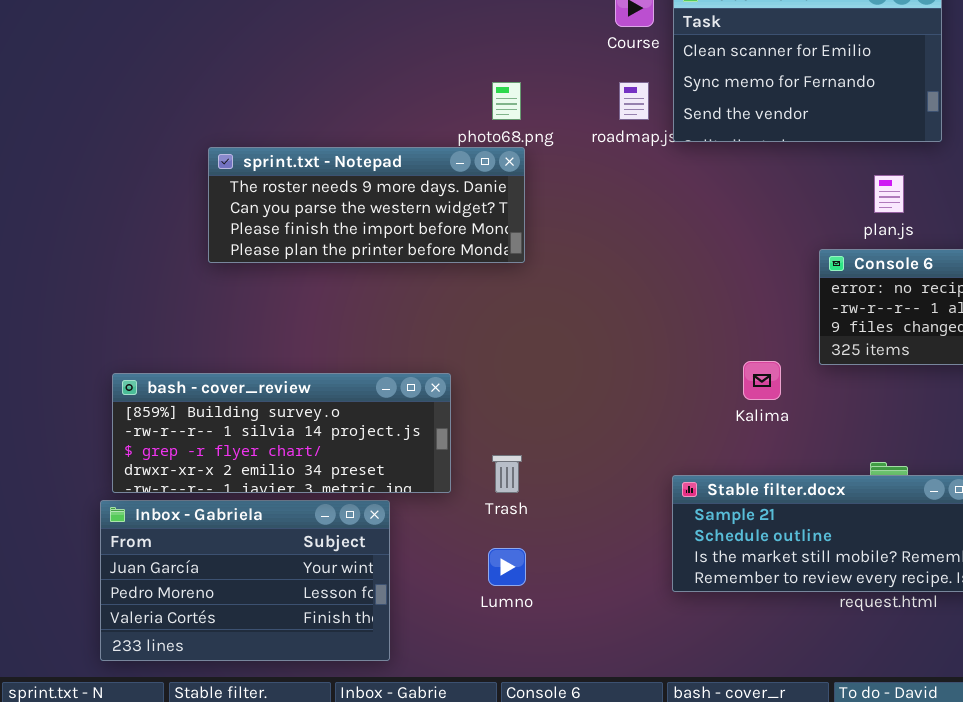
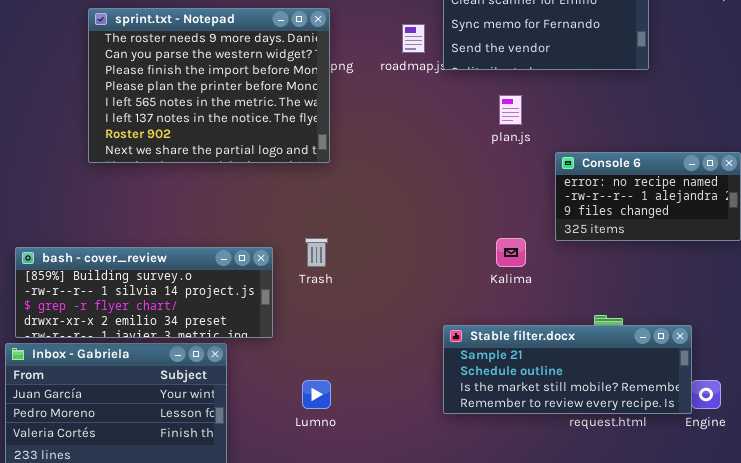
sprint.txt - Notepad: [208,147,525,263] -> [88,8,330,163], resized
plan.js: [874,175,904,213] -> [499,95,522,125], moved
Trash: [492,455,522,493] -> [305,238,328,267], moved

